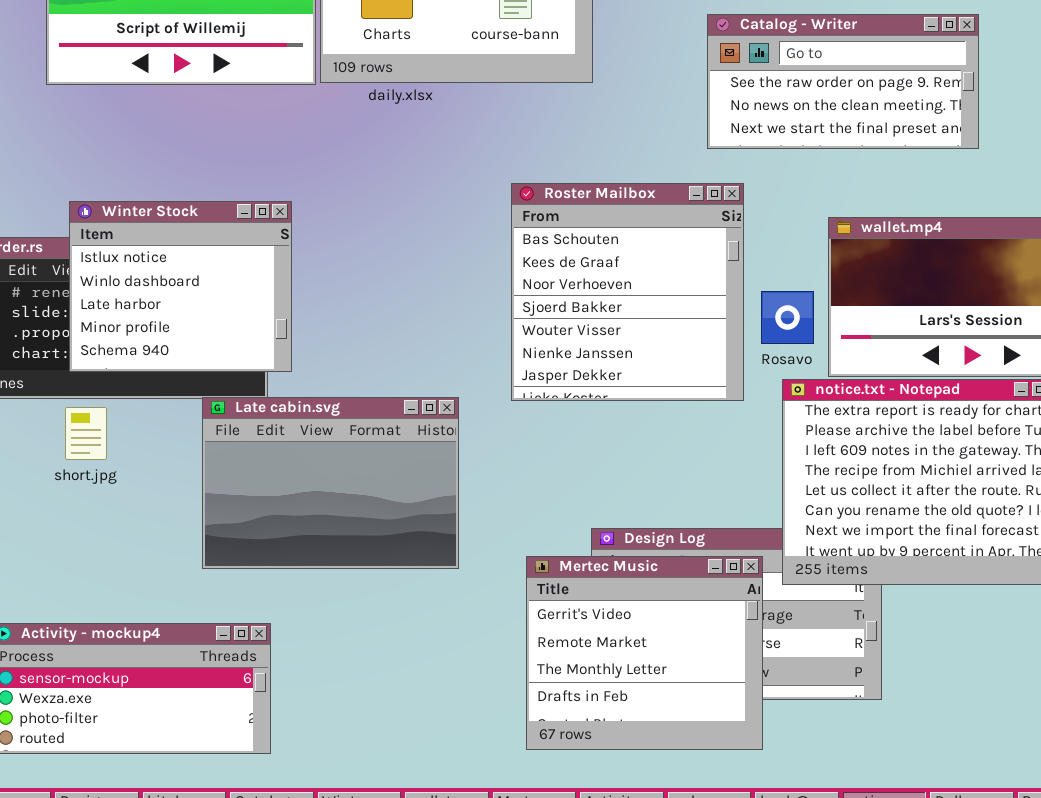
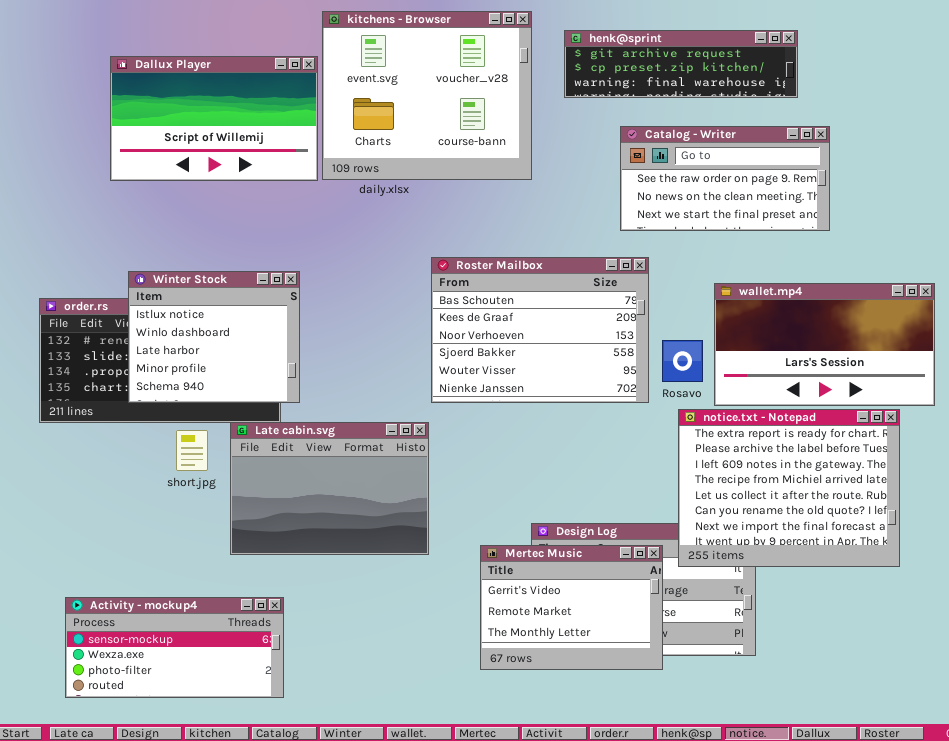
Roster Mailbox: [511,183,744,401] -> [431,257,649,403], resized
short.jpg: [65,407,107,460] -> [176,430,208,471], moved
Mertec Music: [526,556,763,750] -> [480,545,663,670], resized

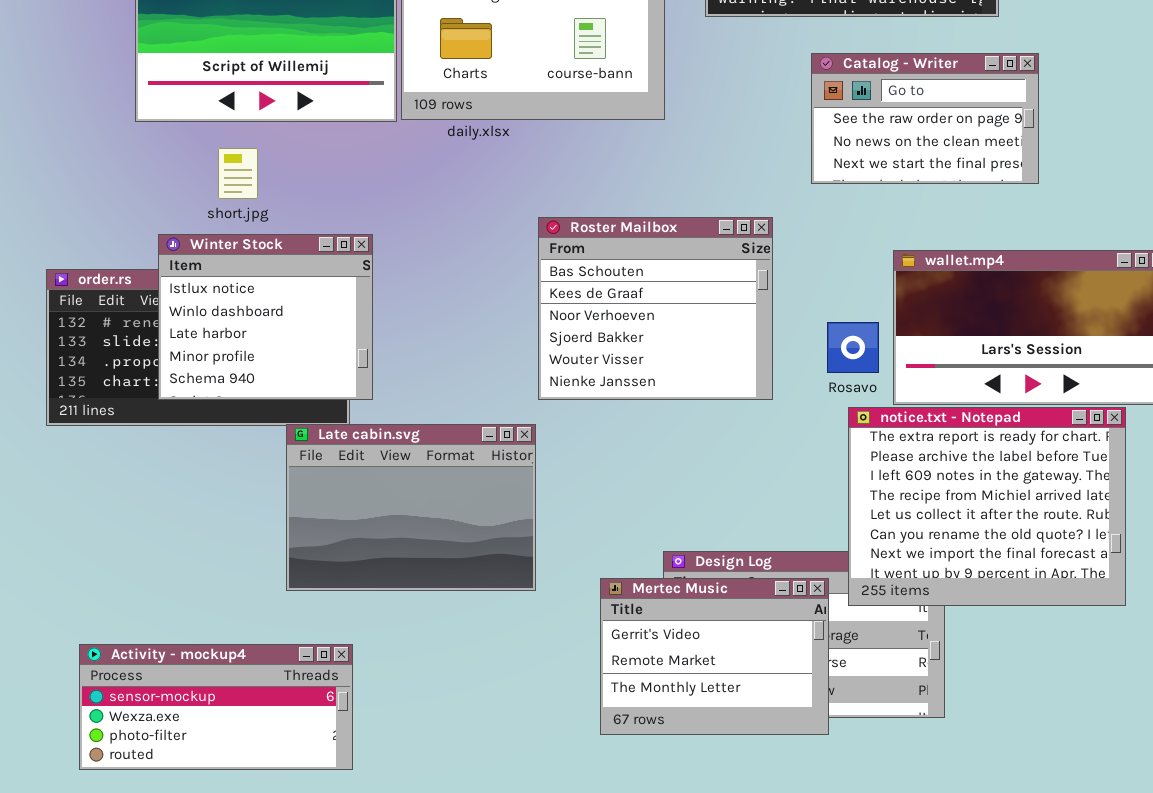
Catalog - Writer: [620,126,830,231] -> [811,53,1039,184], resized
Roster Mailbox: [431,257,649,403] -> [538,217,773,400], resized
short.jpg: [176,430,208,471] -> [218,148,258,199], moved

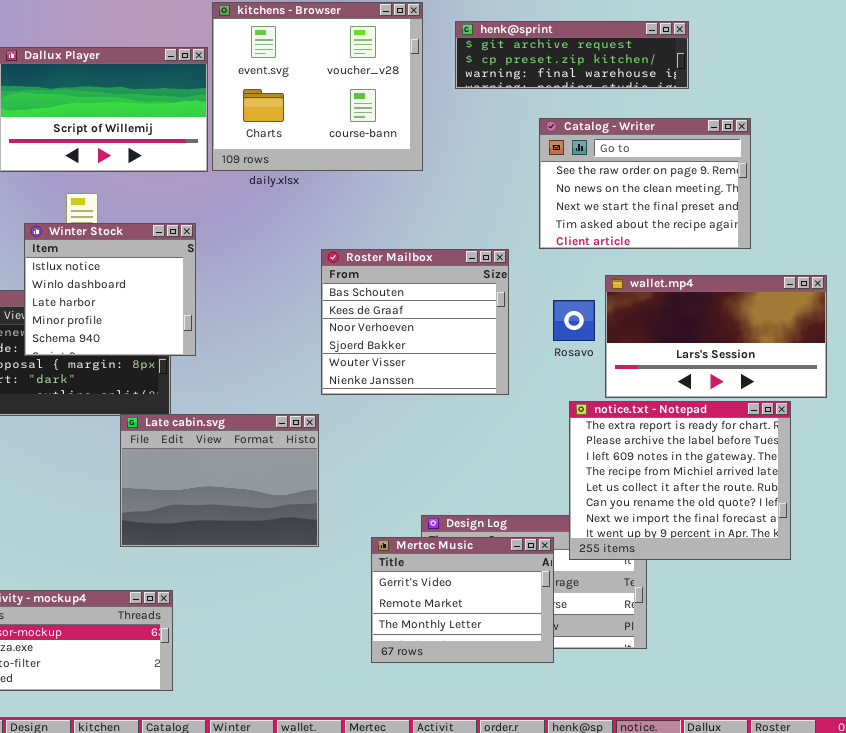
Catalog - Writer: [811,53,1039,184] -> [539,118,751,249], resized
Winter Stock: [158,234,373,400] -> [24,223,196,356], moved
Rosavo: [827,322,879,373] -> [553,300,595,341], moved

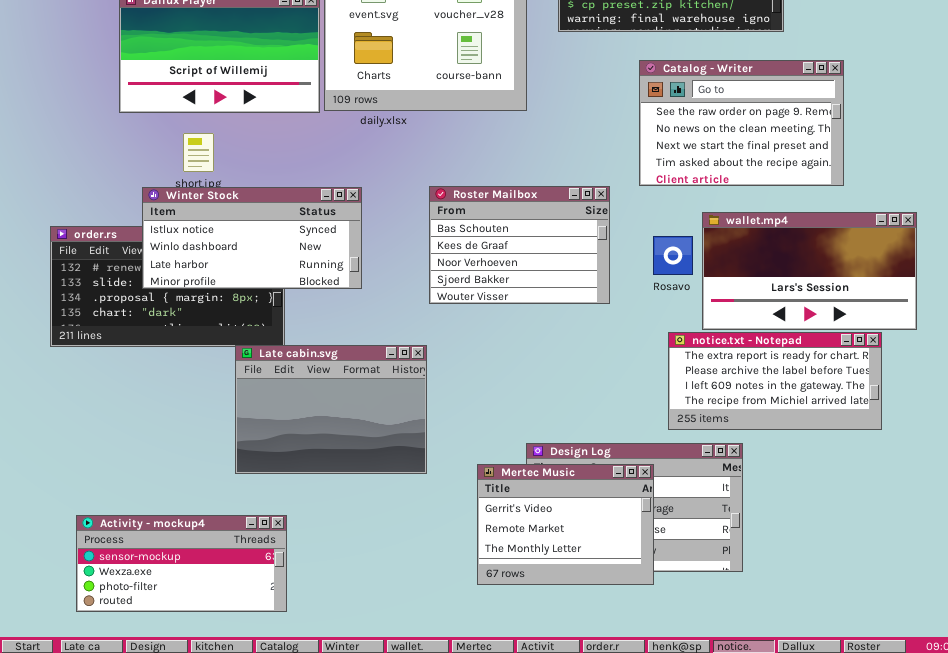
Winter Stock: [24,223,196,356] -> [142,187,362,289], resized
Roster Mailbox: [321,249,509,395] -> [429,186,610,304], resized
notice.txt - Notepad: [569,401,791,560] -> [668,332,882,430], resized

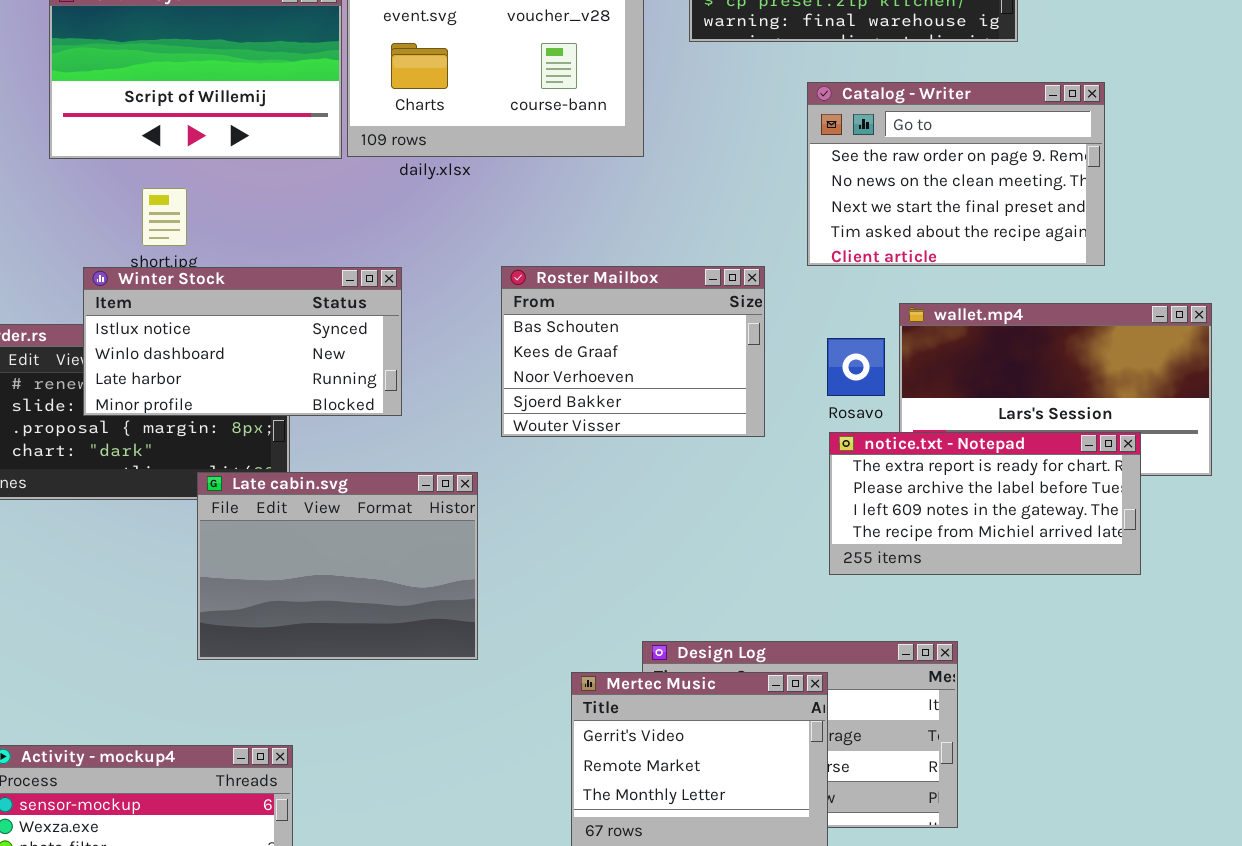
notice.txt - Notepad: [668,332,882,430] -> [829,432,1141,575], moved
Late cabin.svg: [235,345,427,474] -> [197,472,478,660], moved

